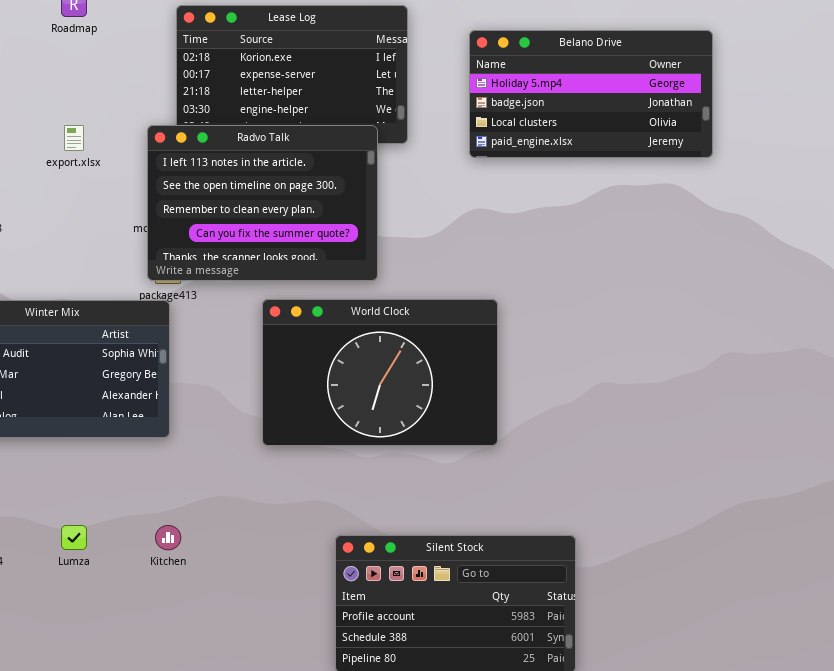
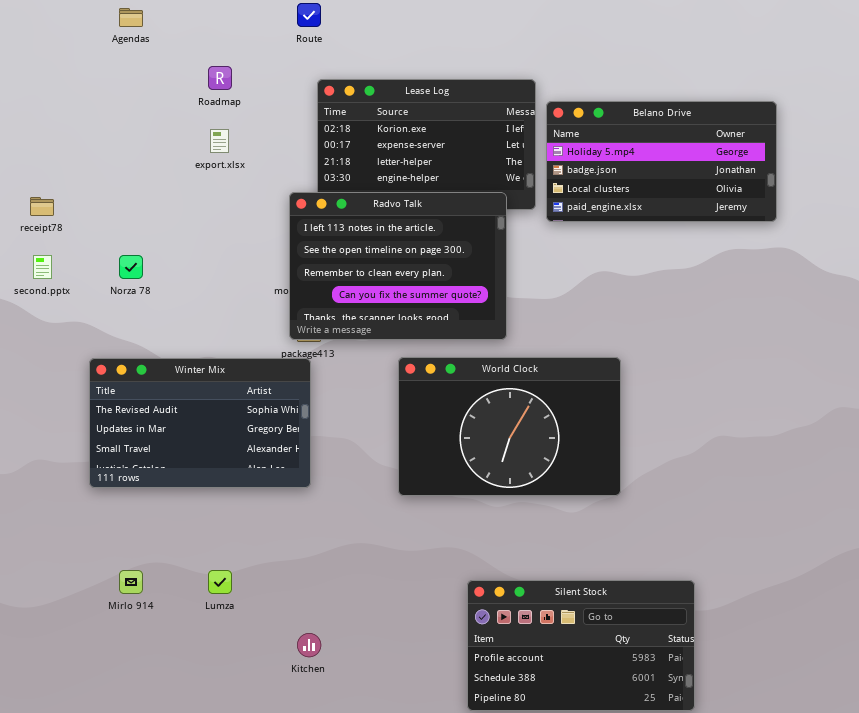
Belano Drive: [469,30,713,158] -> [546,101,777,222], moved
export.xlsx: [64,125,84,151] -> [210,129,229,153], moved
Kitchen: [155,525,181,550] -> [297,633,321,657], moved

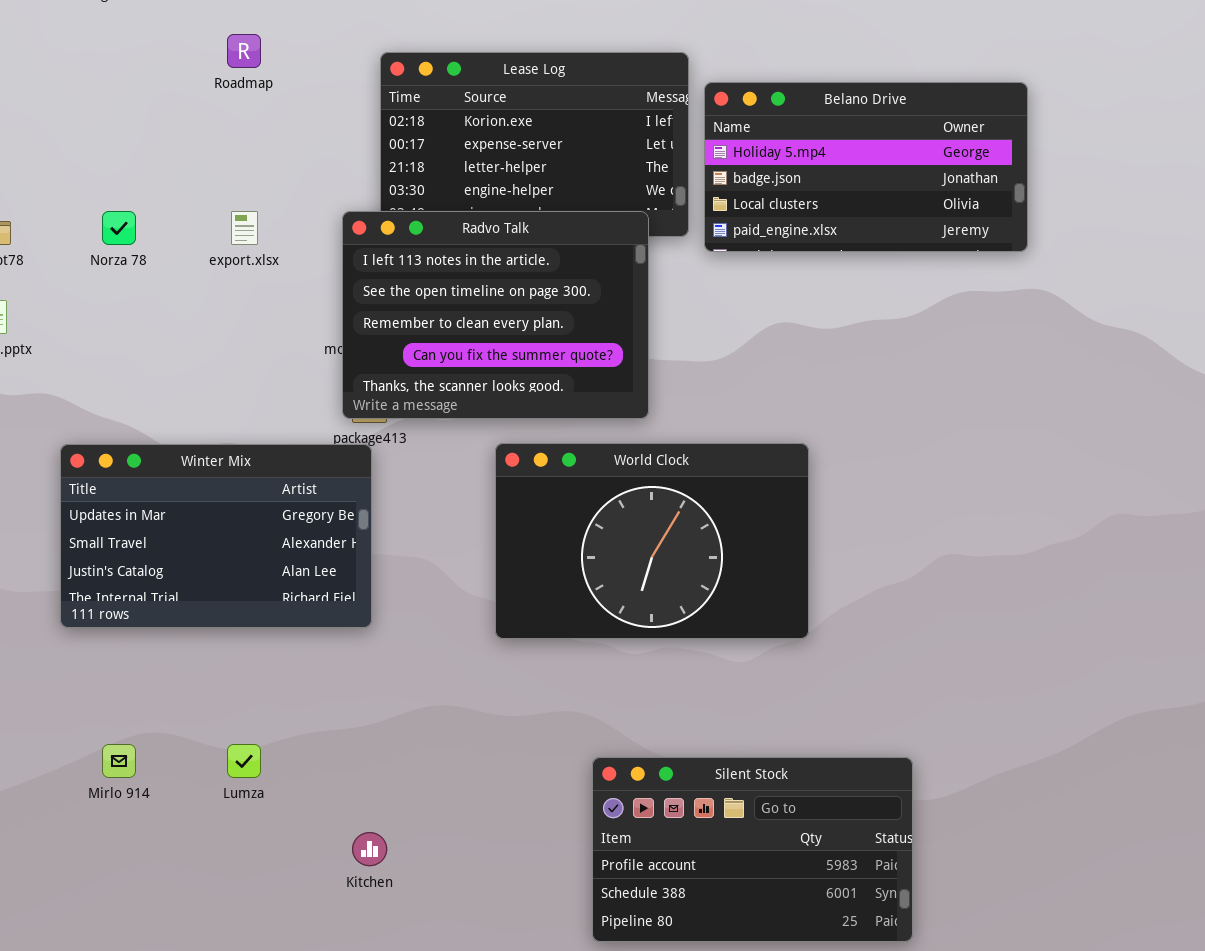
export.xlsx: [210,129,229,153] -> [231,211,258,245], moved
Norza 78: [119,255,143,279] -> [102,211,136,245], moved
Winter Mix: [89,358,311,488] -> [60,444,372,628], scrolled down 1 row

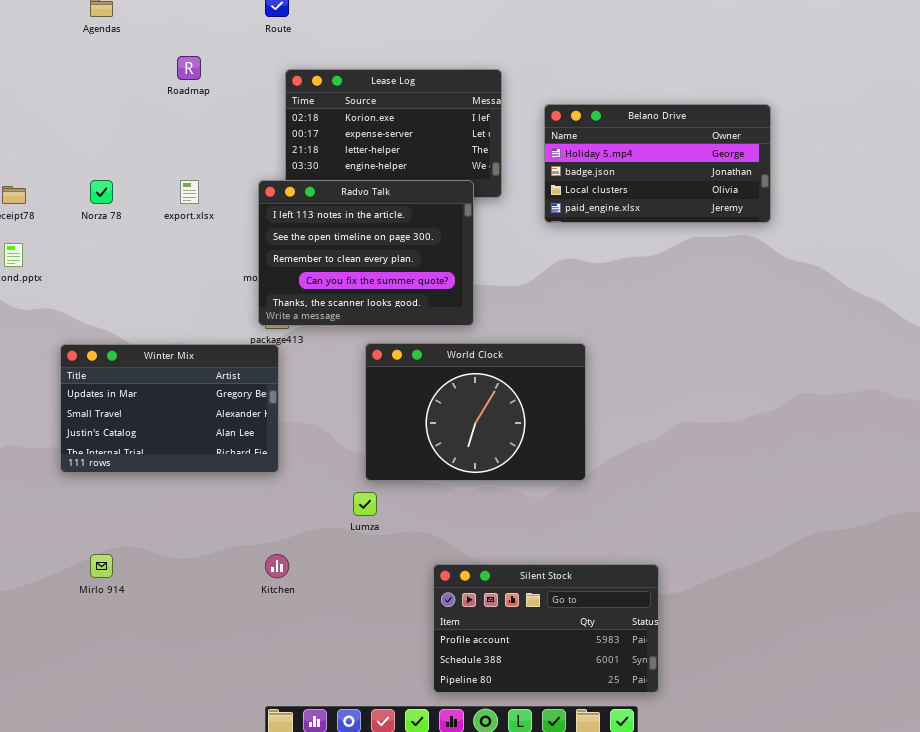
Belano Drive: [704,82,1028,252] -> [544,104,771,223], moved
Lumza: [227,744,261,778] -> [353,492,377,516], moved
Kitchen: [352,832,387,866] -> [265,554,289,578], moved

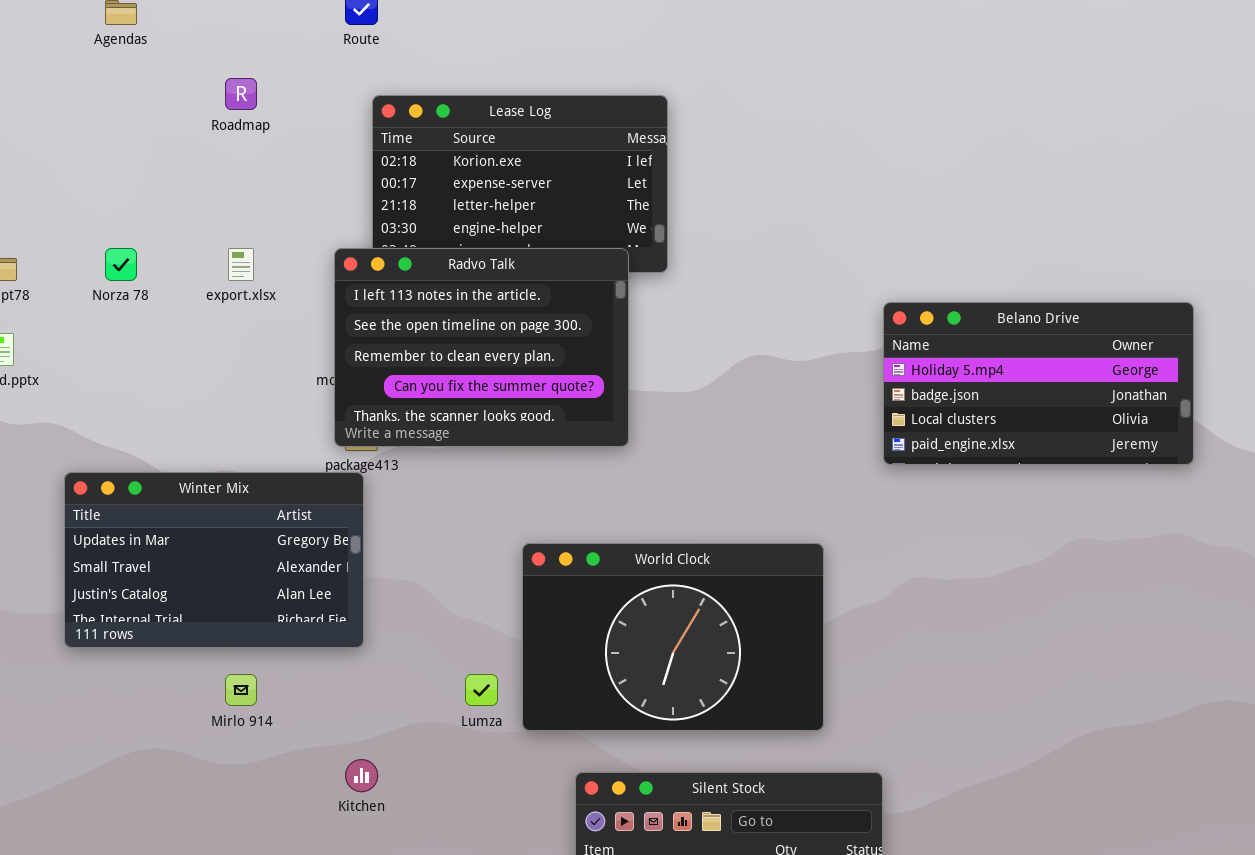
Belano Drive: [544,104,771,223] -> [883,302,1194,465], moved
World Clock: [365,343,586,481] -> [522,543,824,731], moved
Mirlo 914: [90,554,113,578] -> [225,674,257,706], moved

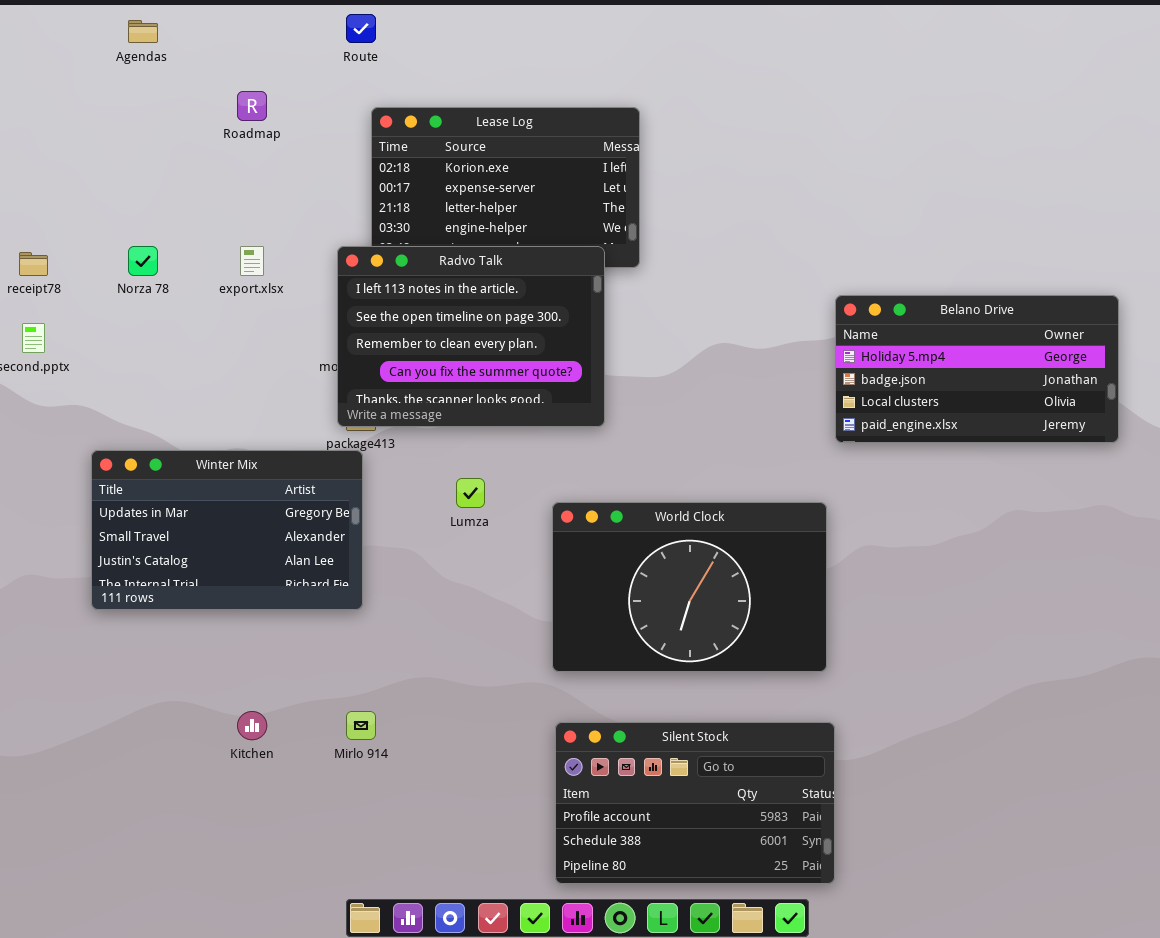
World Clock: [522,543,824,731] -> [552,502,827,672], moved
Mirlo 914: [225,674,257,706] -> [346,711,376,740], moved
Lumza: [465,674,498,706] -> [456,478,485,508], moved
Kitchen: [345,759,378,792] -> [237,711,267,740], moved

